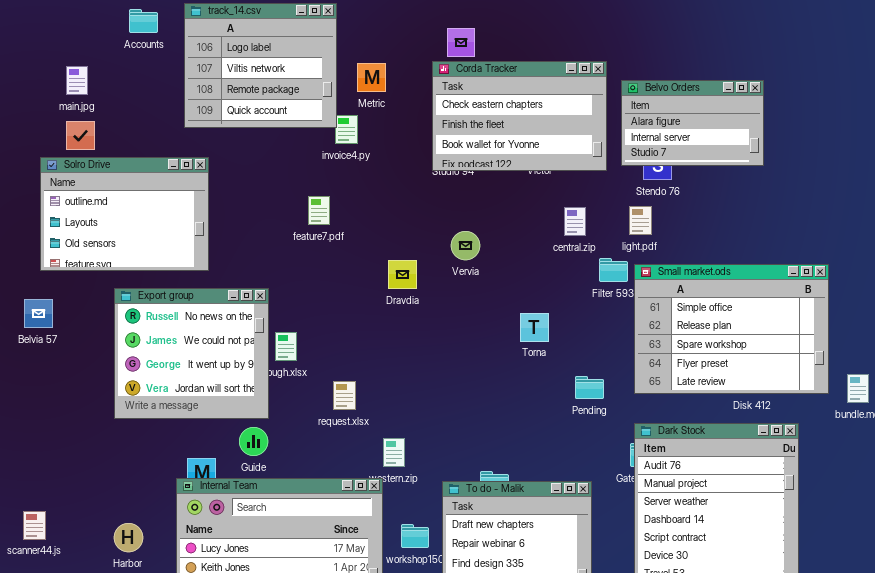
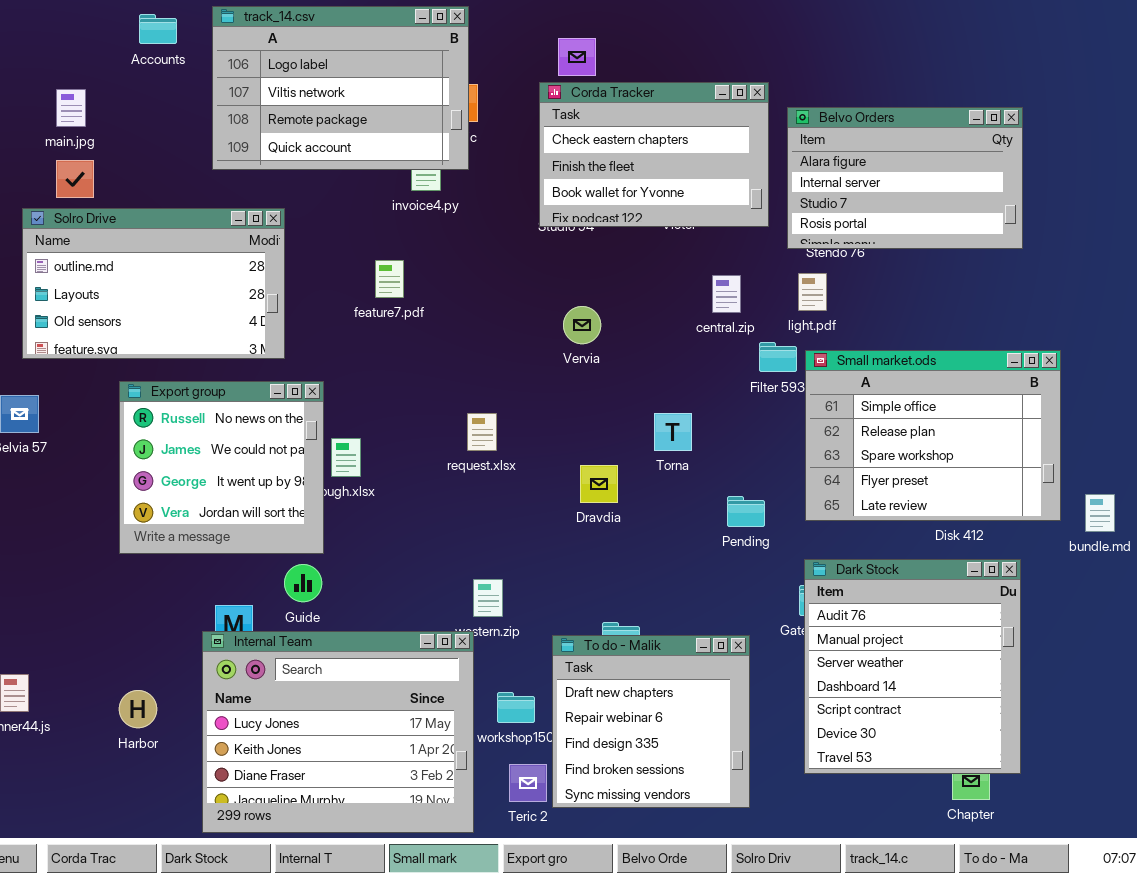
track_14.csv: [184,3,337,128] -> [212,6,469,170], resized
Belvo Orders: [621,80,764,166] -> [787,107,1023,249], resized
Solro Drive: [40,157,209,271] -> [22,208,285,359], resized
Dravdia: [388,260,417,289] -> [580,465,618,503], moved
request.xlsx: [333,381,356,410] -> [467,413,497,451], moved

